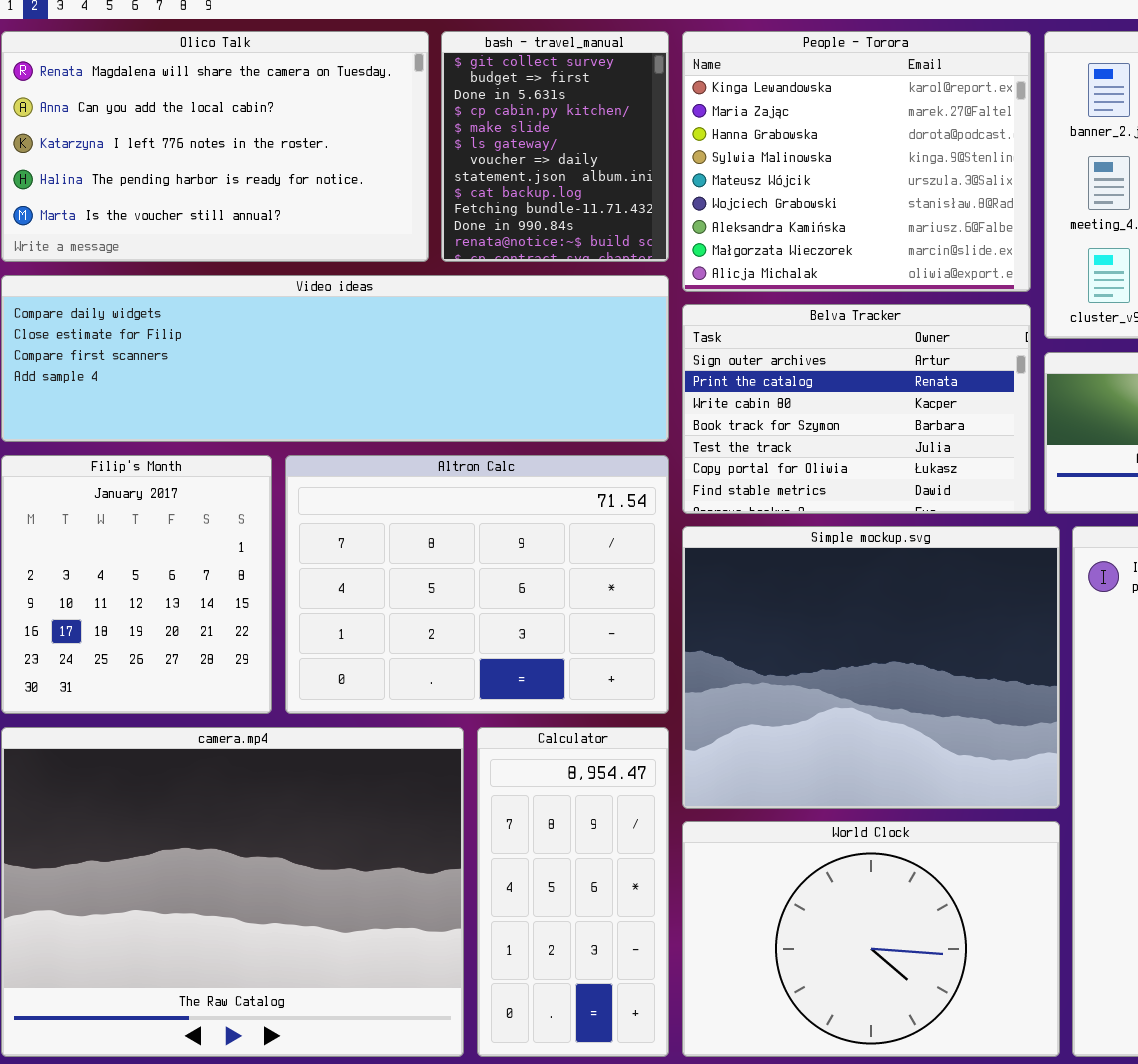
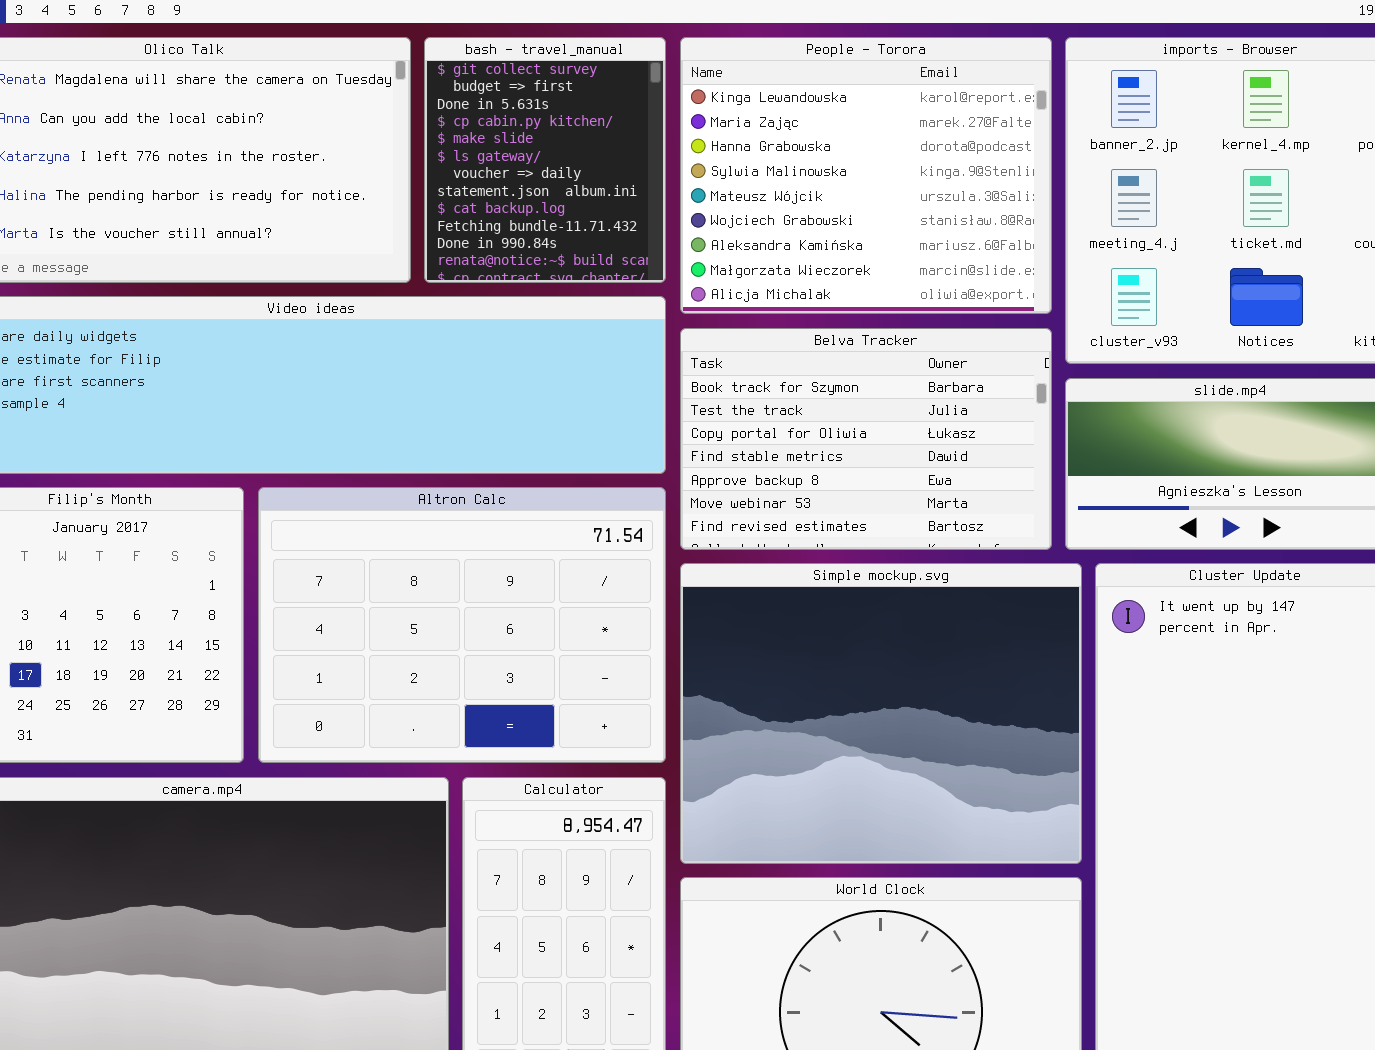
Belva Tracker: [682,304,1031,514] -> [680,328,1052,550], scrolled down 3 rows

